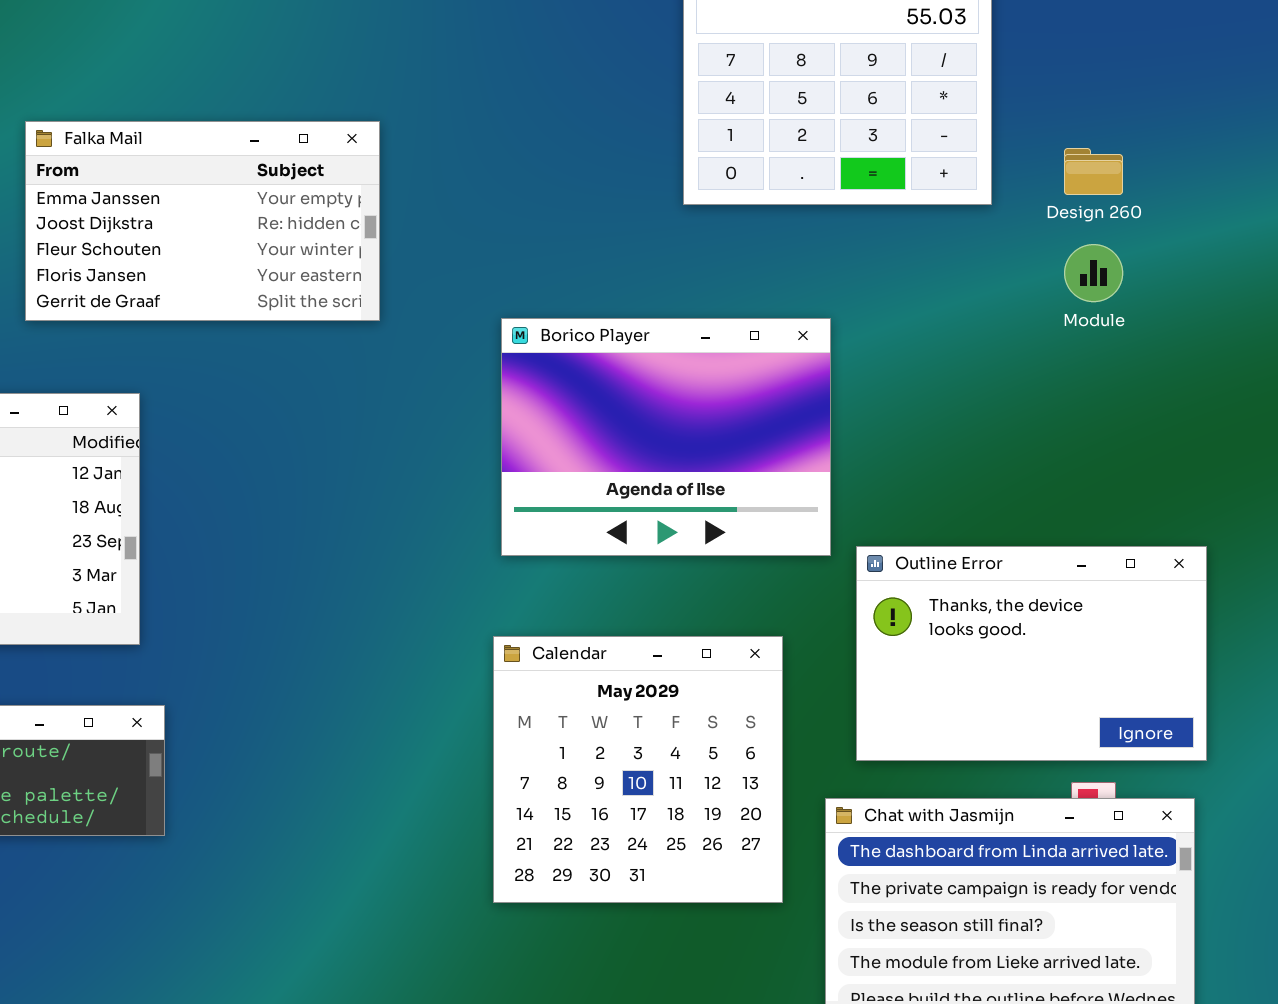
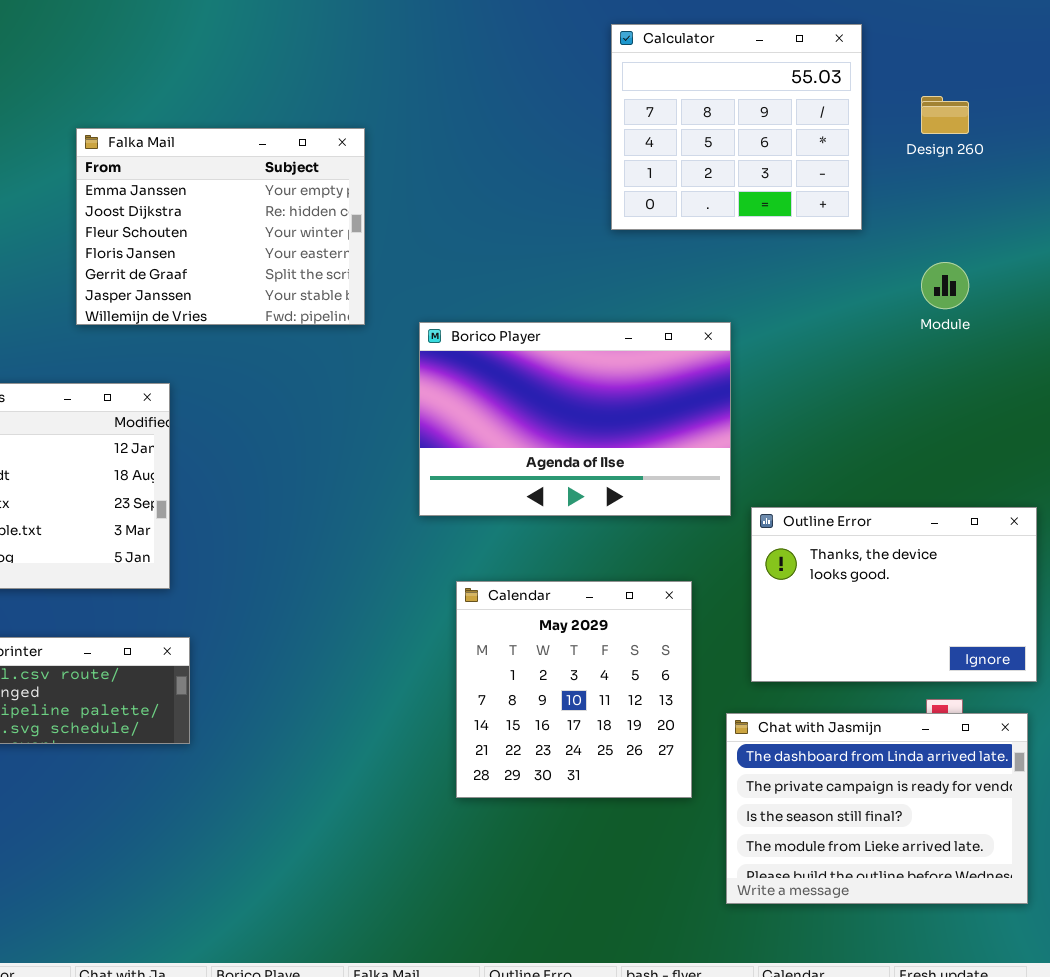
Falka Mail: [25,121,380,321] -> [76,128,365,325], resized
Design 260: [1064,148,1123,195] -> [921,96,969,134], moved
Borico Player: [501,318,831,556] -> [419,322,731,516], resized

